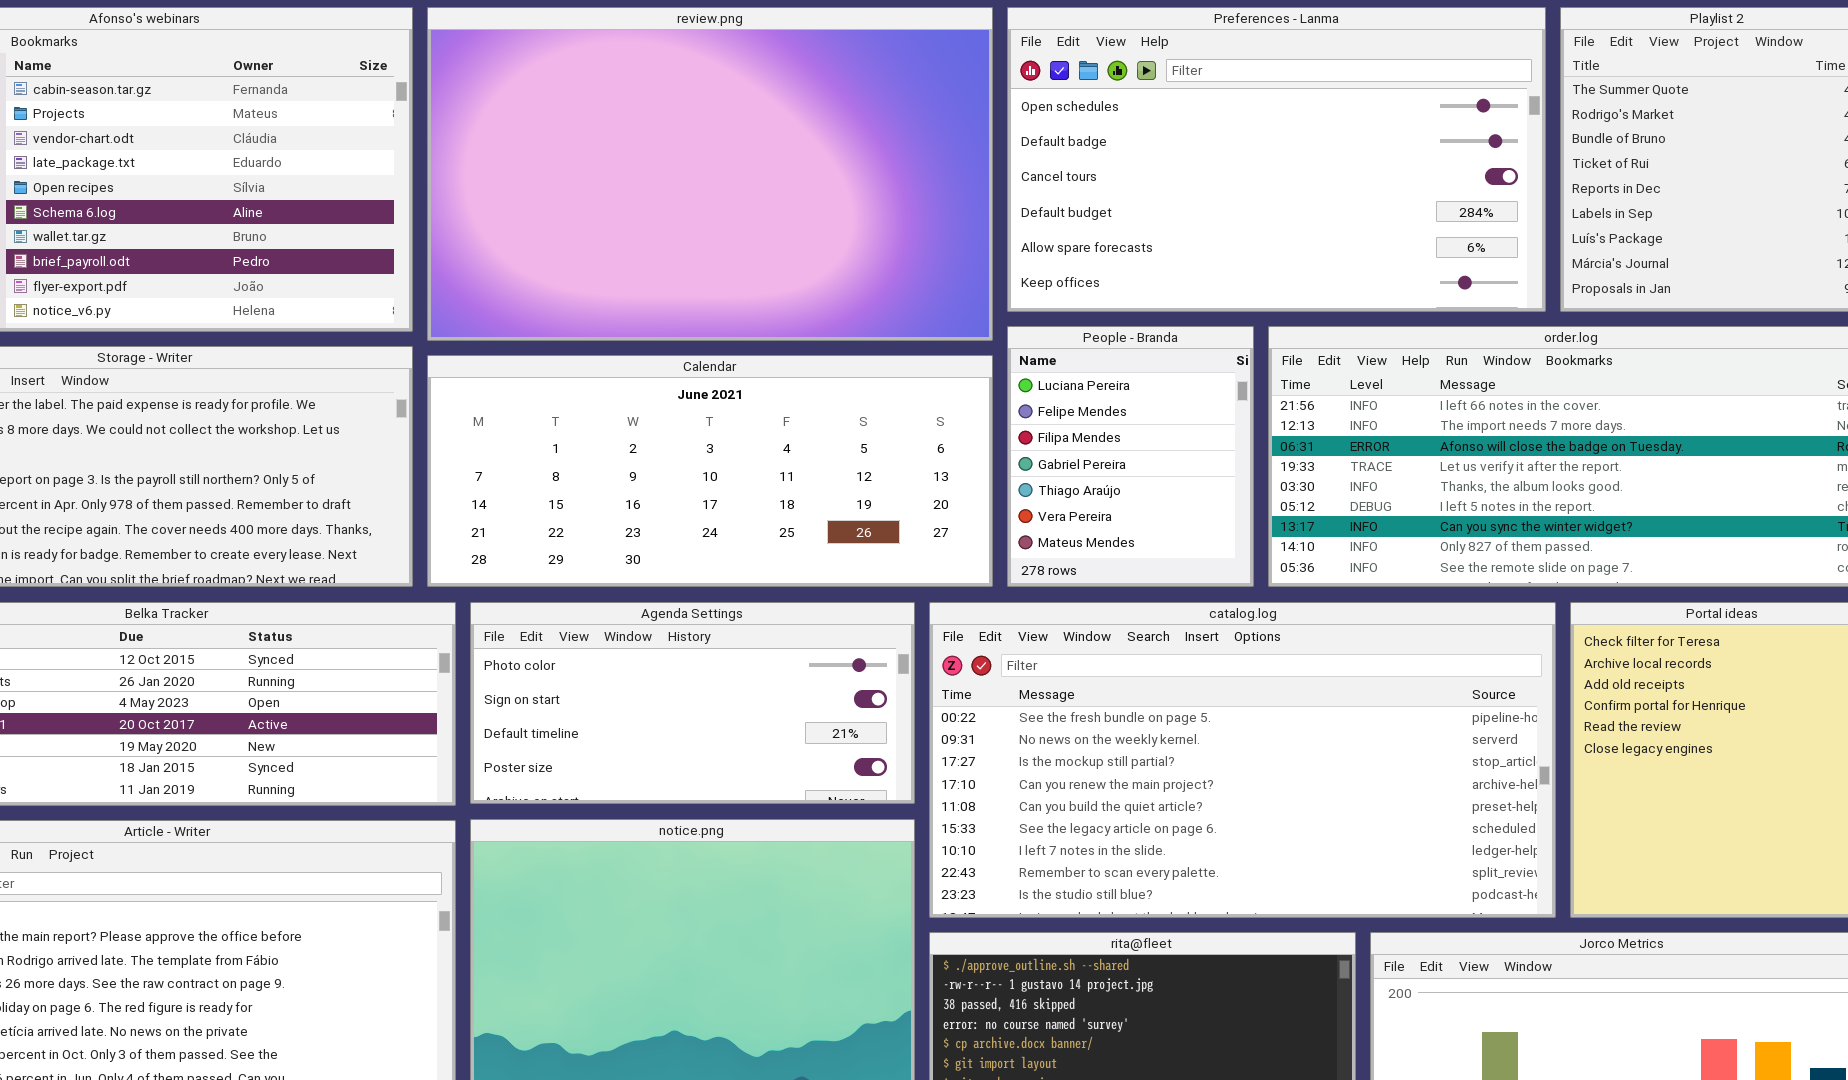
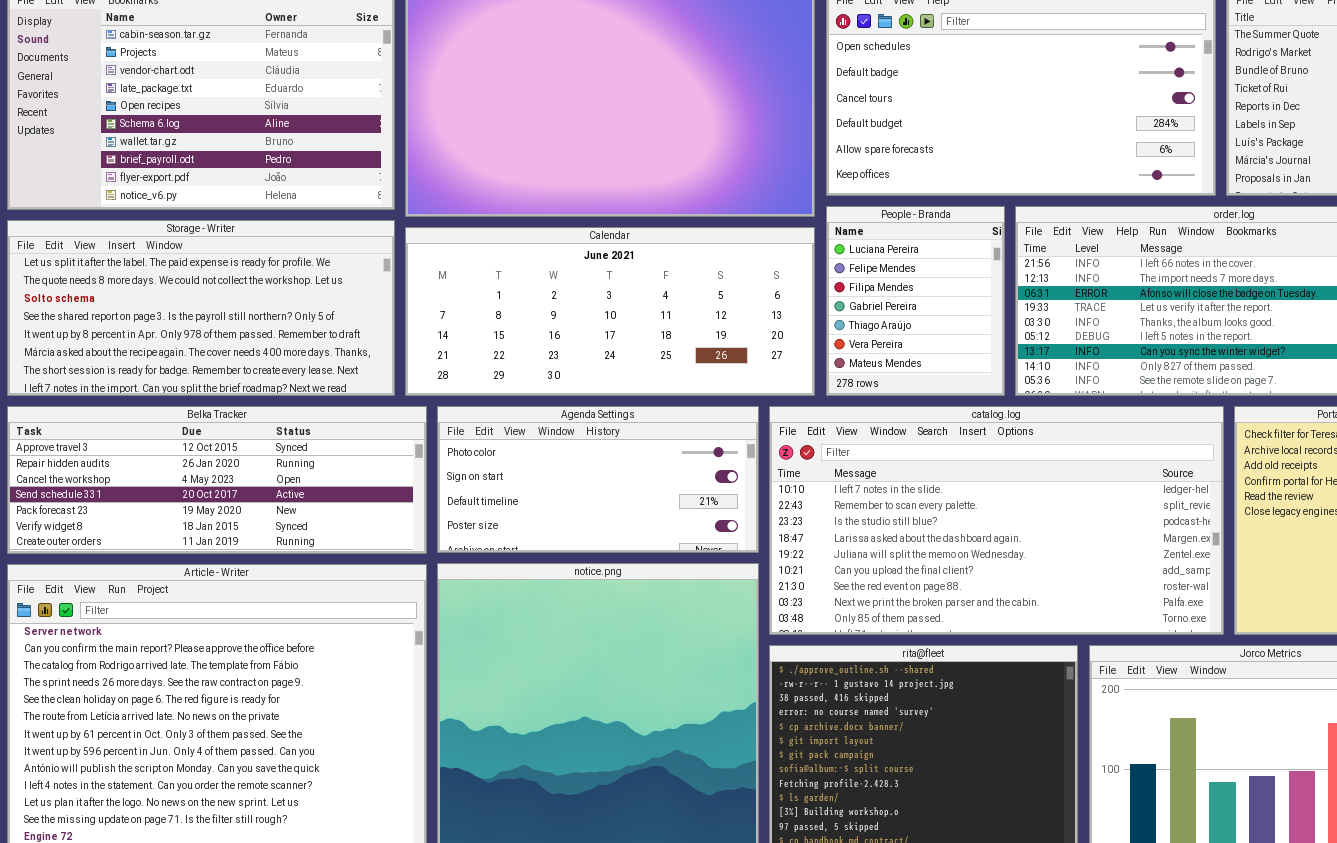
catalog.log: [929,602,1556,918] -> [769,406,1224,635], scrolled down 6 rows

